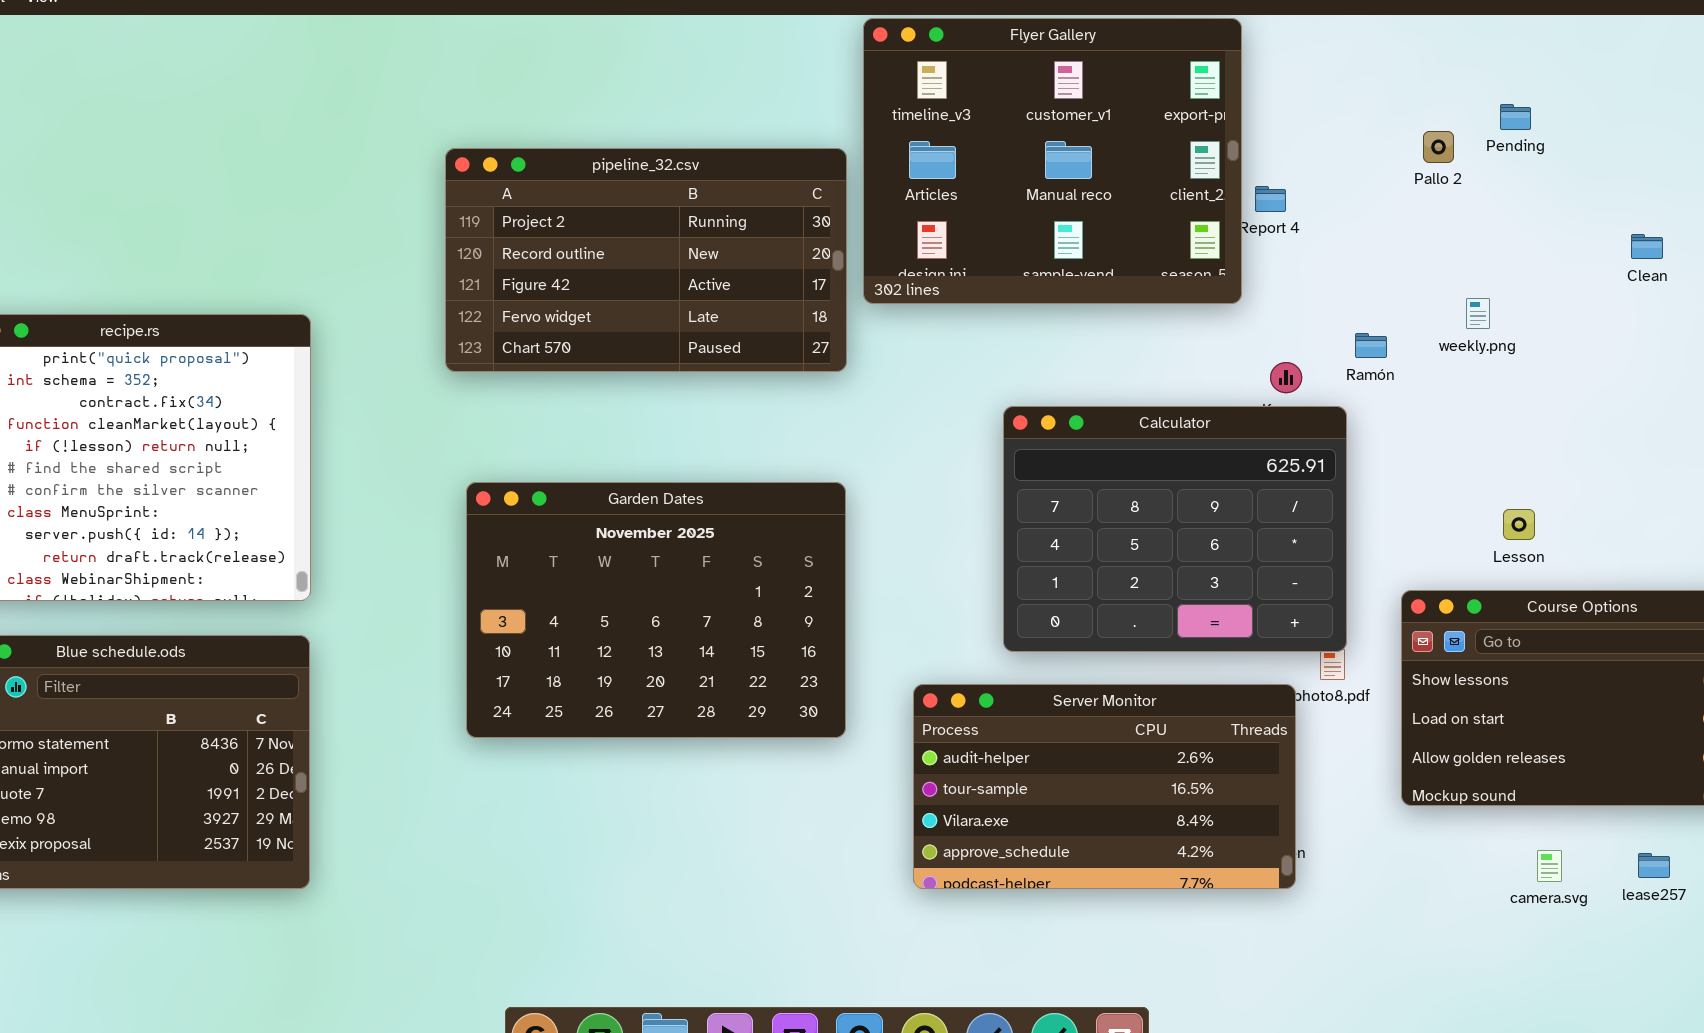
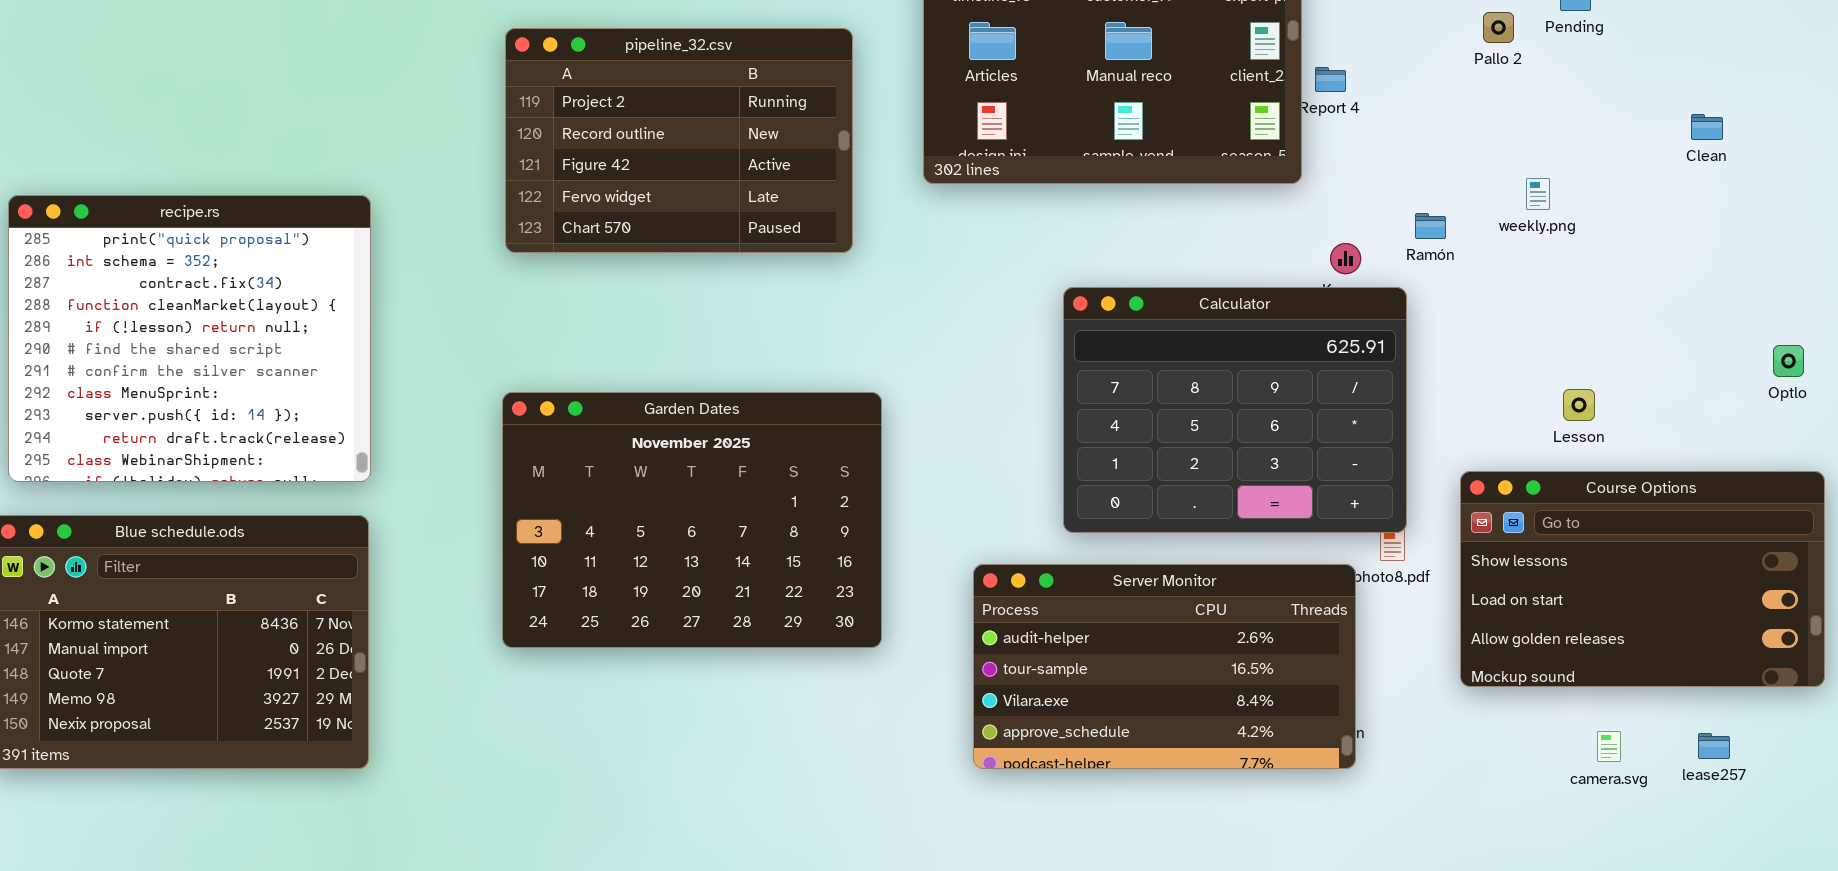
pipeline_32.csv: [445,148,847,372] -> [505,28,853,253], resized
Garden Dates: [466,482,846,738] -> [502,392,882,648], moved

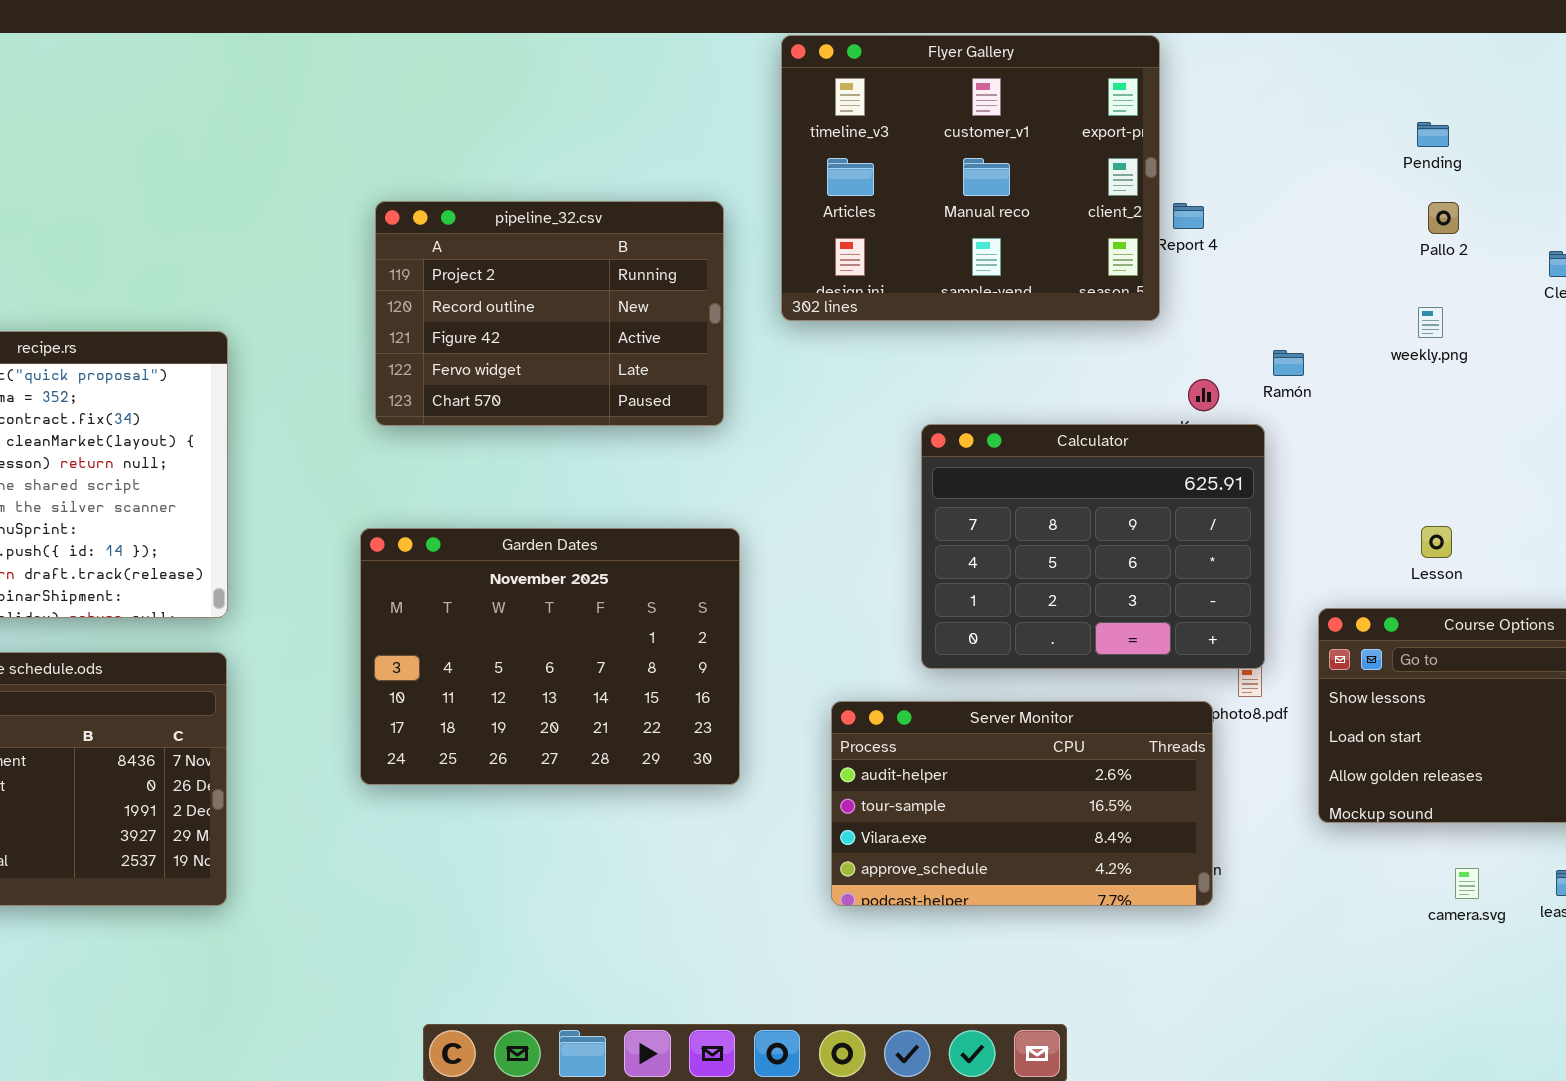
Pallo 2: [1483,12,1514,43] -> [1428,202,1459,234], moved
pipeline_32.csv: [505,28,853,253] -> [375,201,724,426], moved
weekly.png: [1526,178,1550,210] -> [1418,307,1443,338], moved

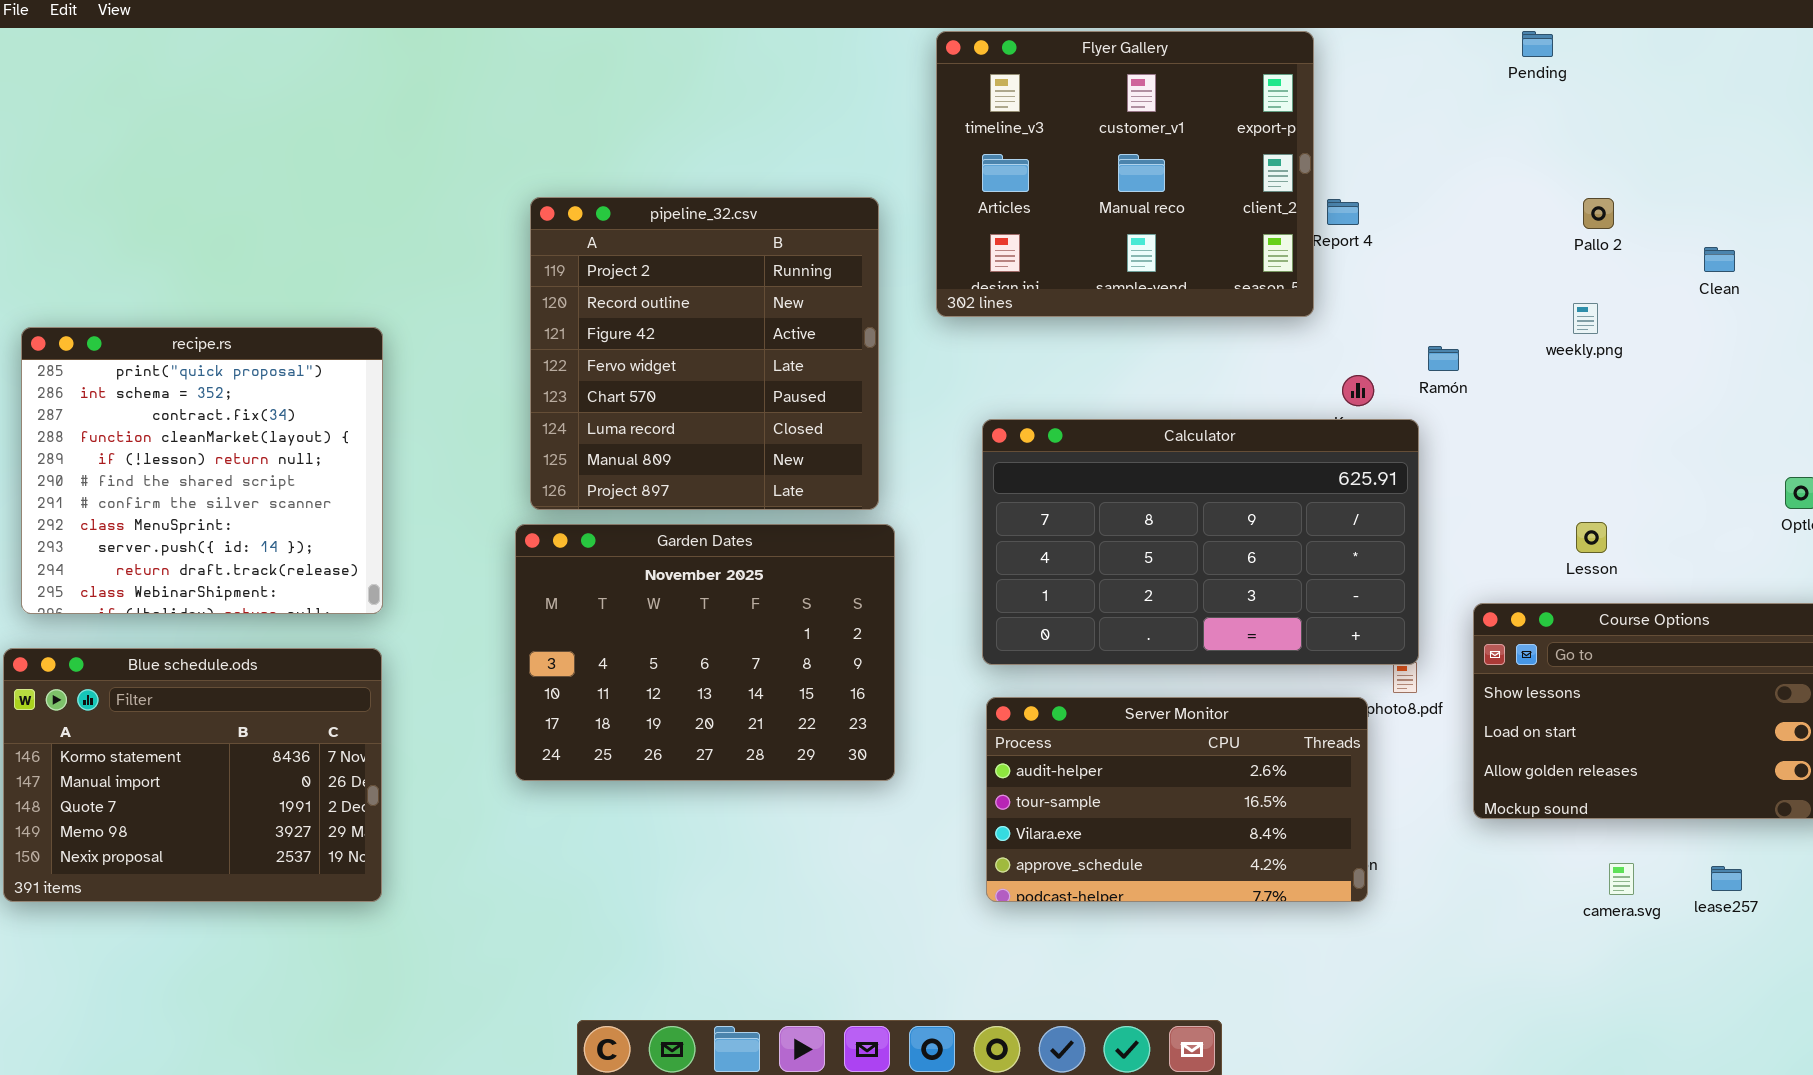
Pending: [1417,122,1449,147] -> [1522,31,1553,57], moved
pipeline_32.csv: [375,201,724,426] -> [530,197,879,510], resized
Calculator: [921,424,1265,669] -> [982,419,1419,665], resized

